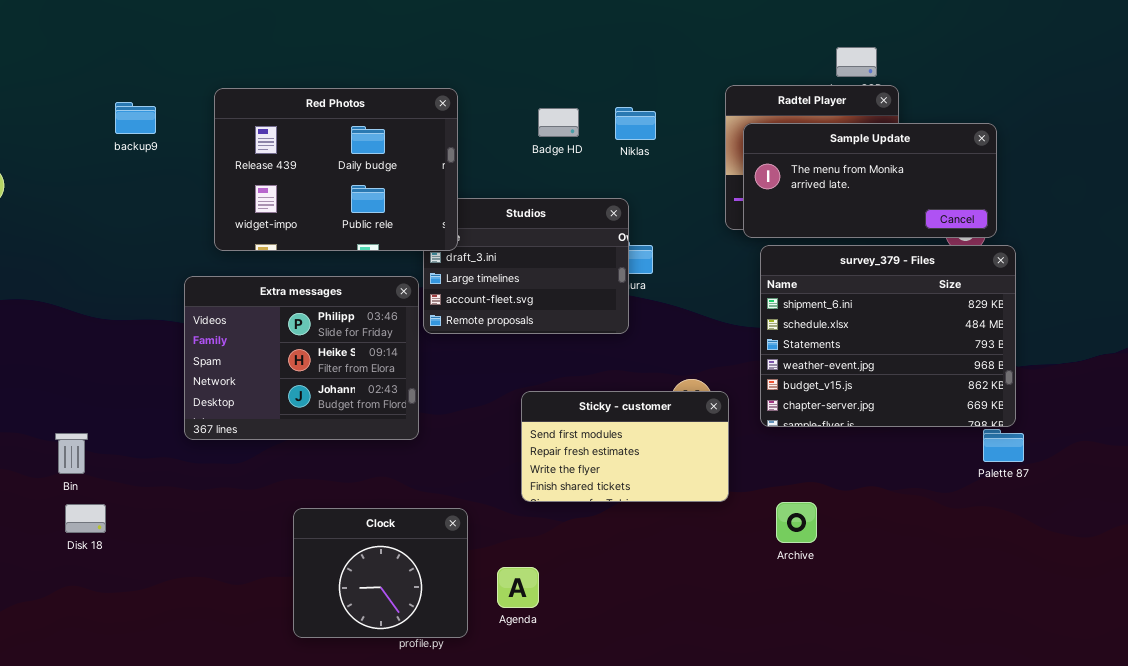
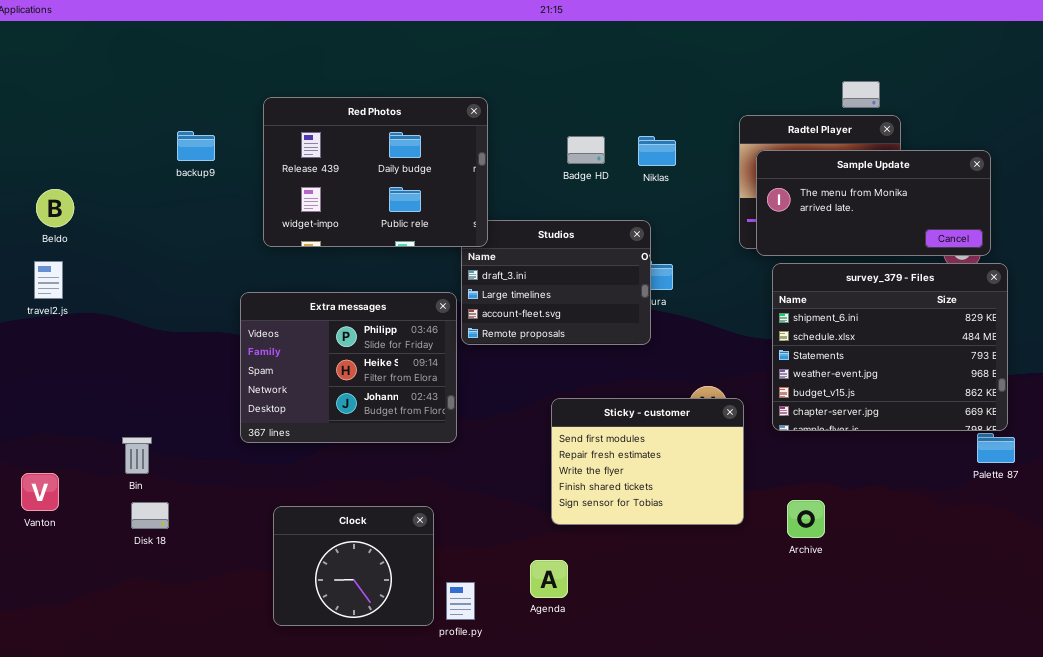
Red Photos: [214,88,458,251] -> [263,97,488,247], moved
Sticky - customer: [521,391,729,502] -> [551,398,744,525], resized
Clock: [293,508,468,638] -> [273,506,434,626], moved

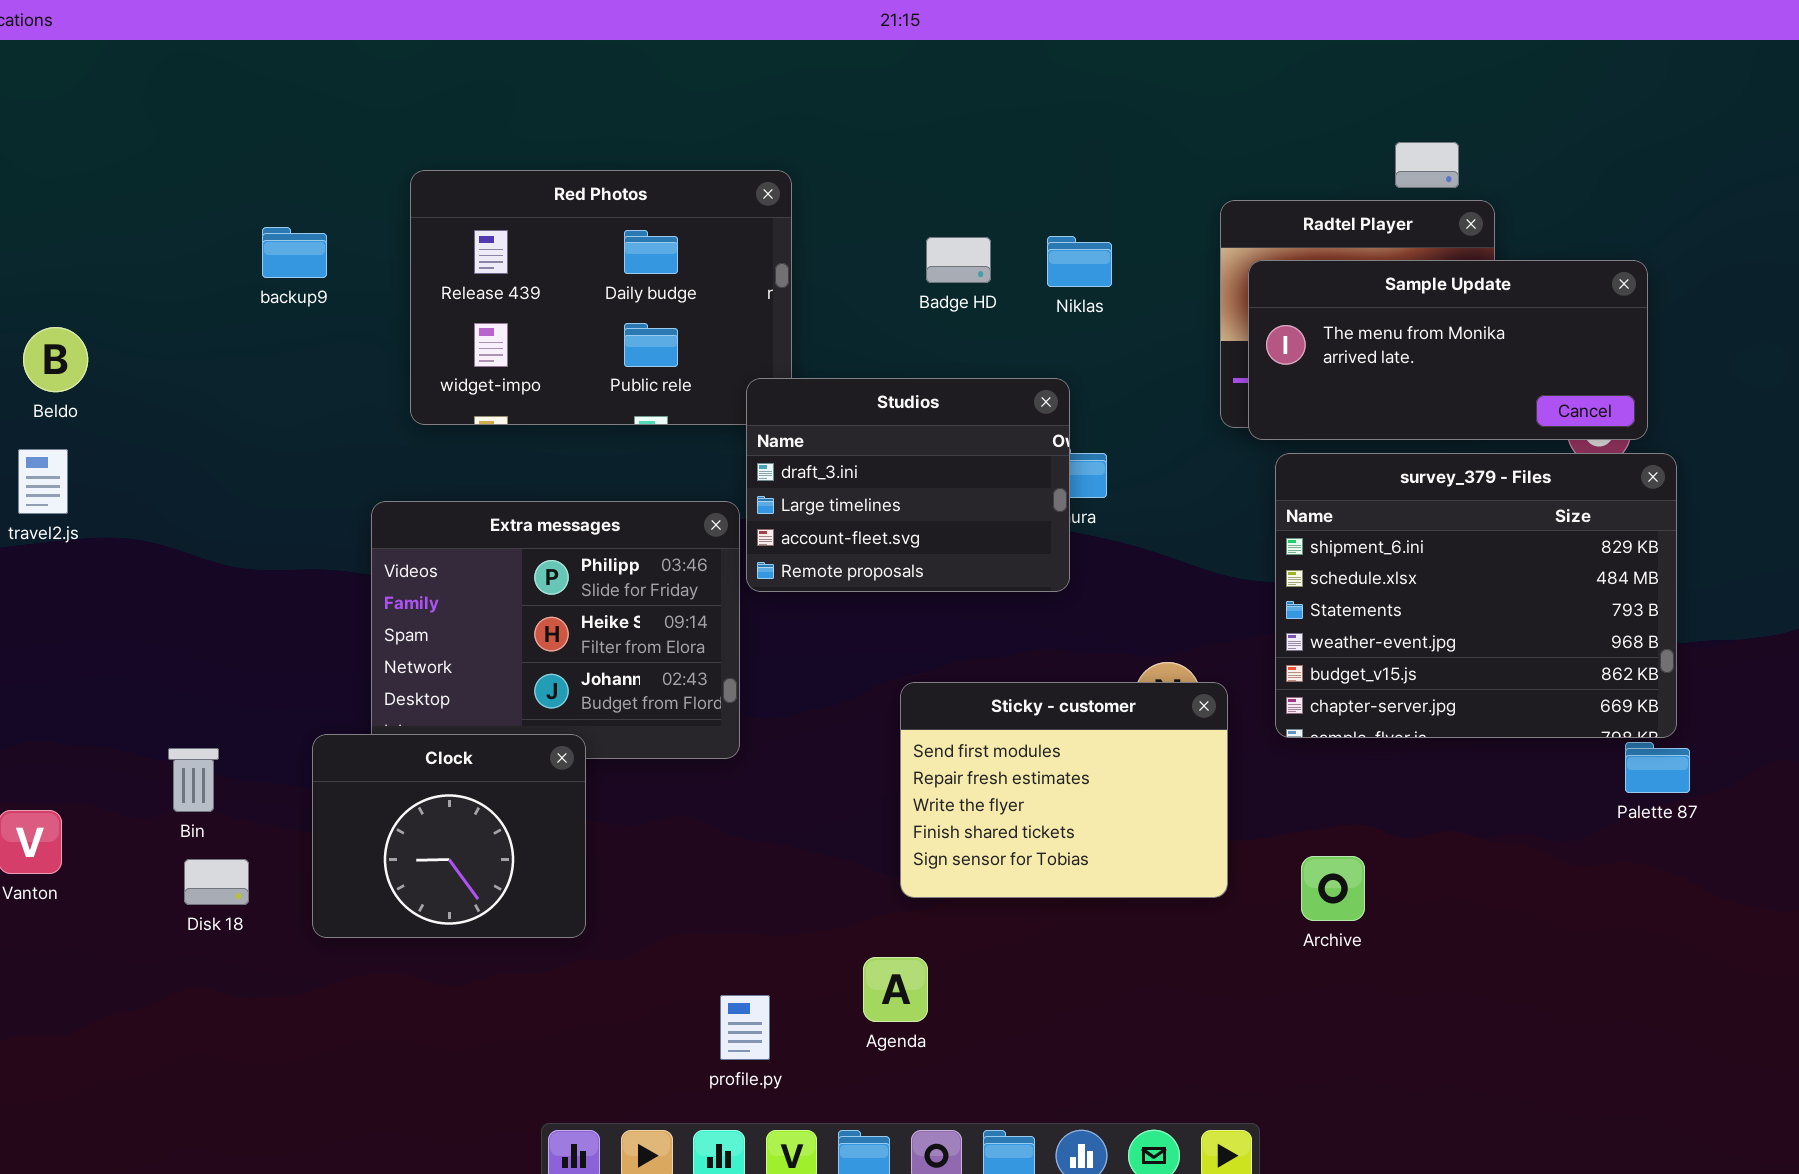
Studios: [461,220,651,345] -> [746,378,1070,592], raised
Clock: [273,506,434,626] -> [312,734,586,938], moved

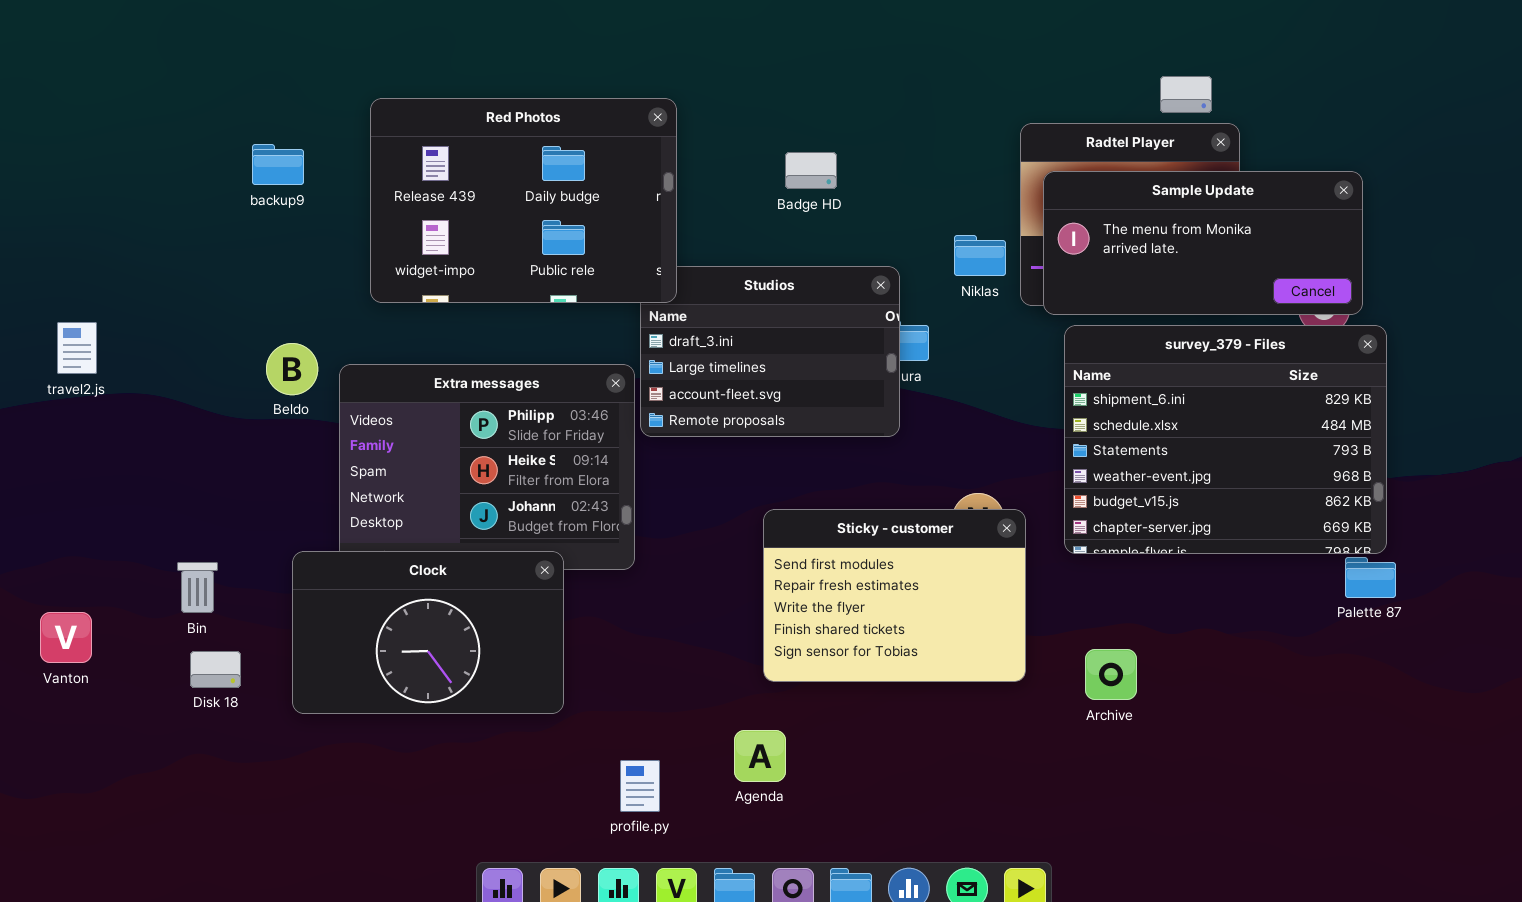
Red Photos: [410,170,792,425] -> [370,98,677,303], raised
Niklas: [1047,236,1112,287] -> [954,235,1006,276], moved
Beldo: [23,327,88,392] -> [266,343,318,395], moved
Clock: [312,734,586,938] -> [292,551,564,714], resized

